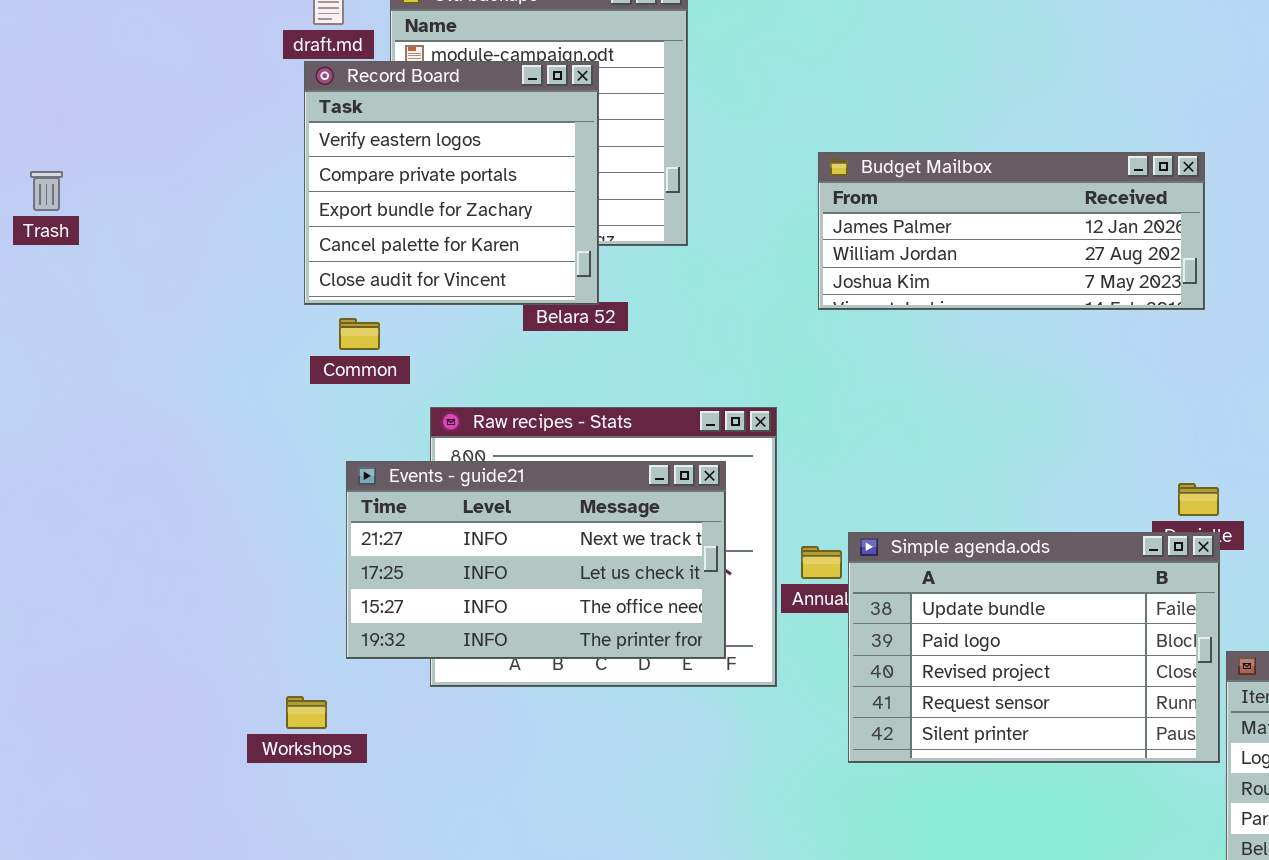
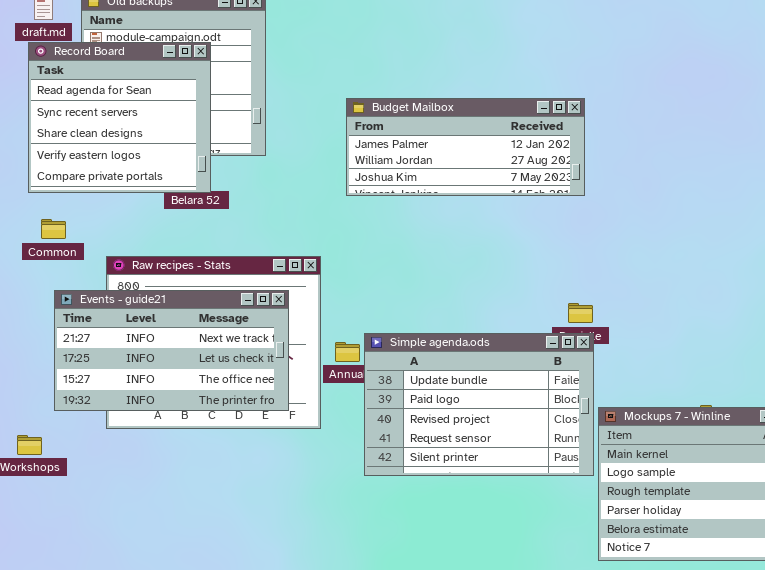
Record Board: [304,61,599,305] -> [28,42,211,193], scrolled up 3 rows
Common: [339,318,380,350] -> [41,219,66,239], moved

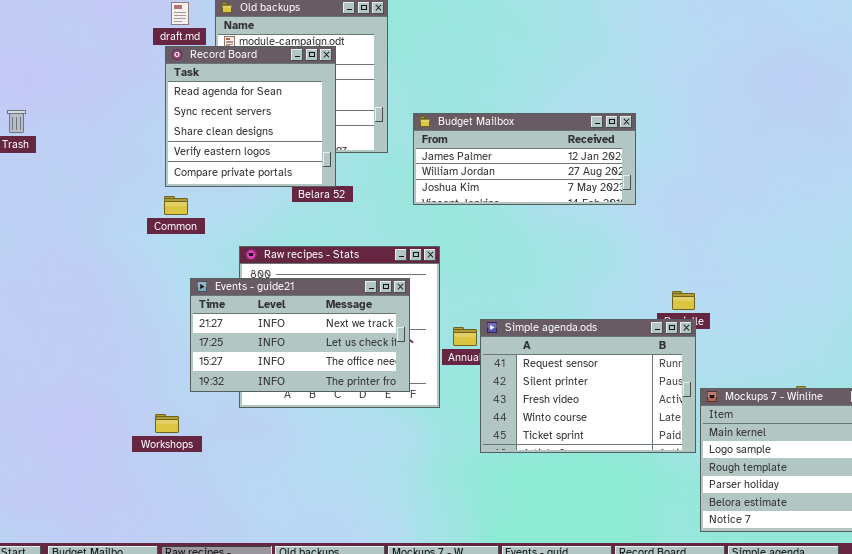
Budget Mailbox: [346,98,585,196] -> [413,113,636,205], moved
Common: [41,219,66,239] -> [164,196,188,215], moved
Simple agenda.ods: [364,333,594,476] -> [480,319,696,453], scrolled down 3 rows

